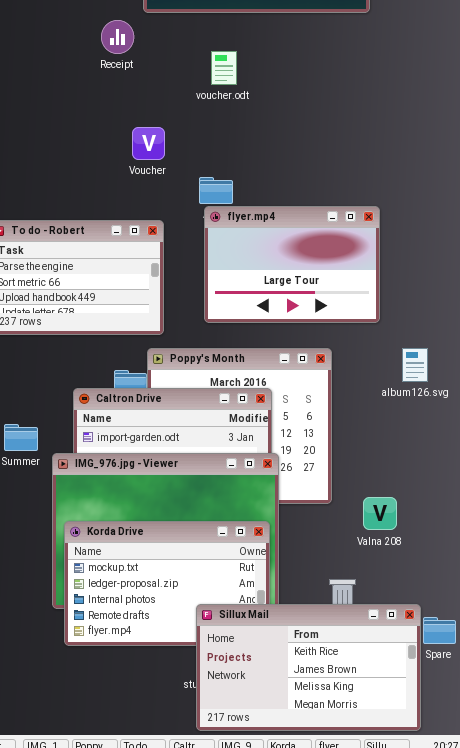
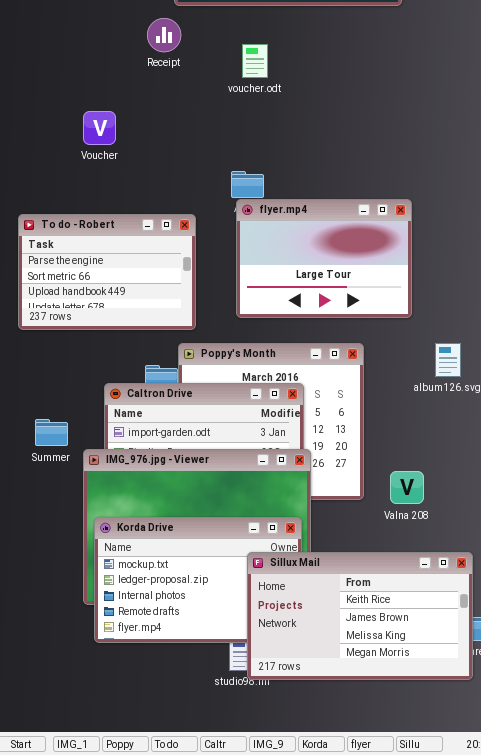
Receipt: [101,20,134,54] -> [147,18,181,52], moved
Voucher: [132,127,165,160] -> [83,111,116,145], moved
Valna 208: [363,497,397,530] -> [390,471,424,504], moved
Sillux Mail: [196,604,421,731] -> [247,552,473,680], moved

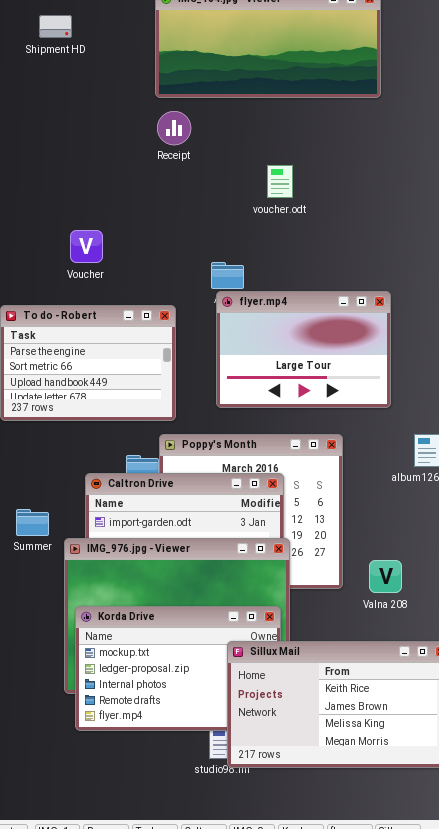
Receipt: [147,18,181,52] -> [157,111,191,145], moved
voucher.odt: [242,44,268,78] -> [267,165,293,198], moved
Voucher: [83,111,116,145] -> [70,230,103,263], moved

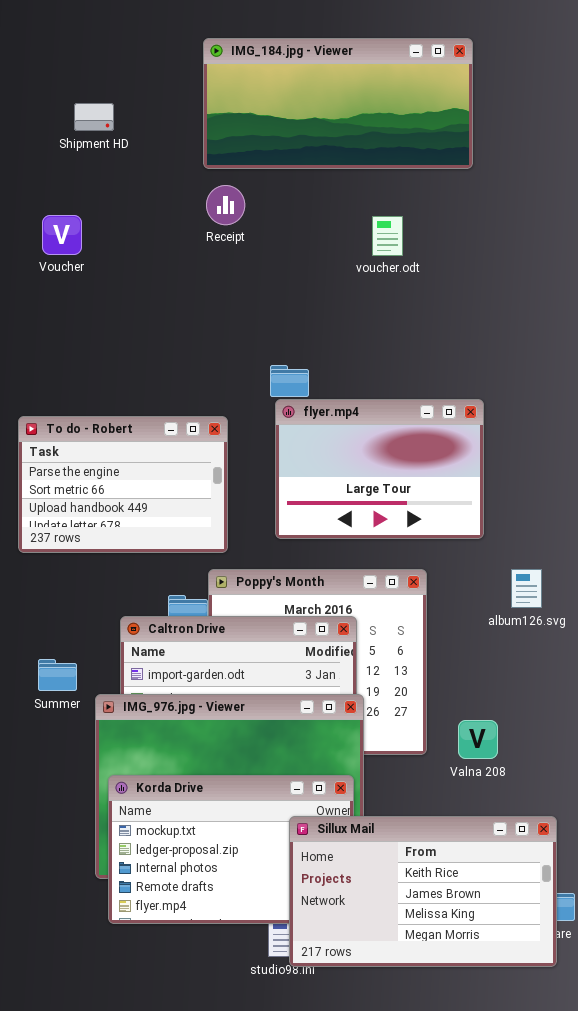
Shipment HD: [39,15,72,38] -> [74,103,114,131], moved
voucher.odt: [267,165,293,198] -> [372,216,403,256], moved
Voucher: [70,230,103,263] -> [42,215,82,255], moved

